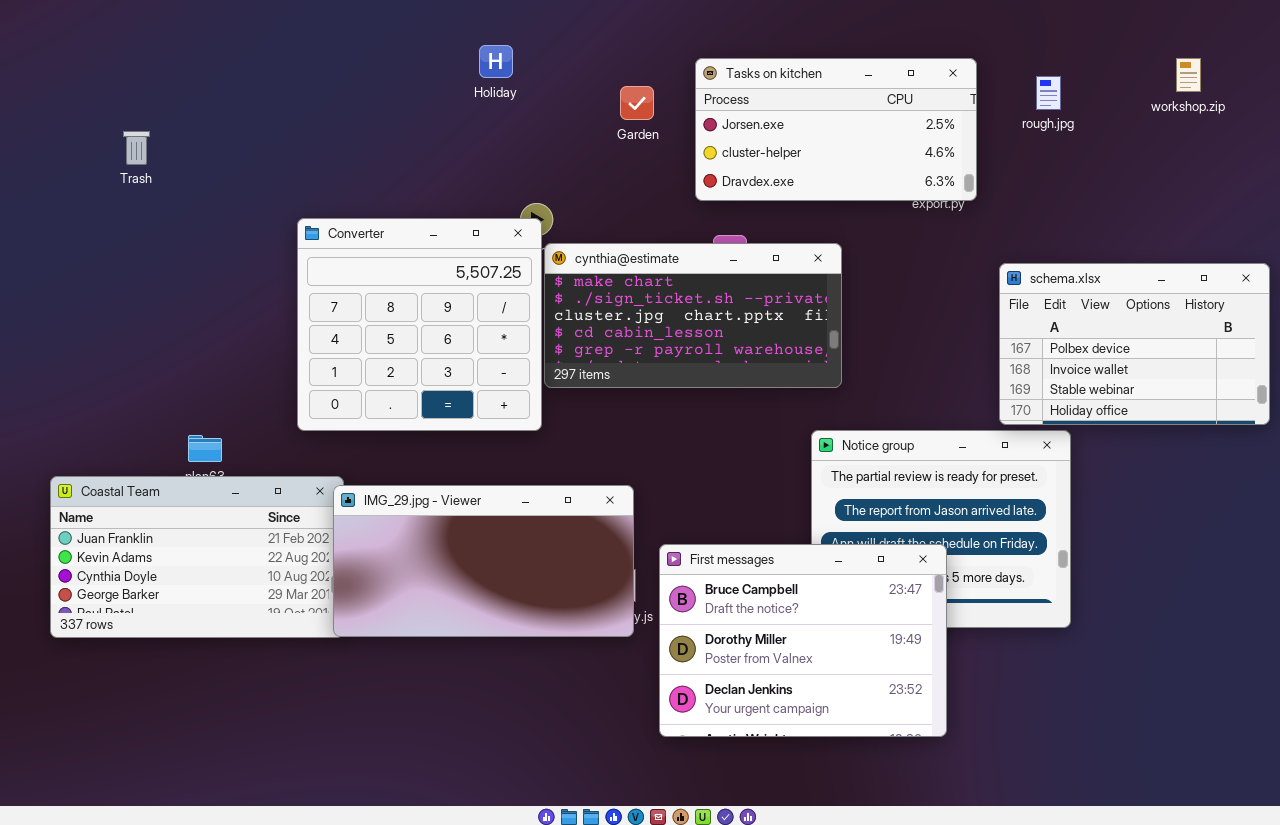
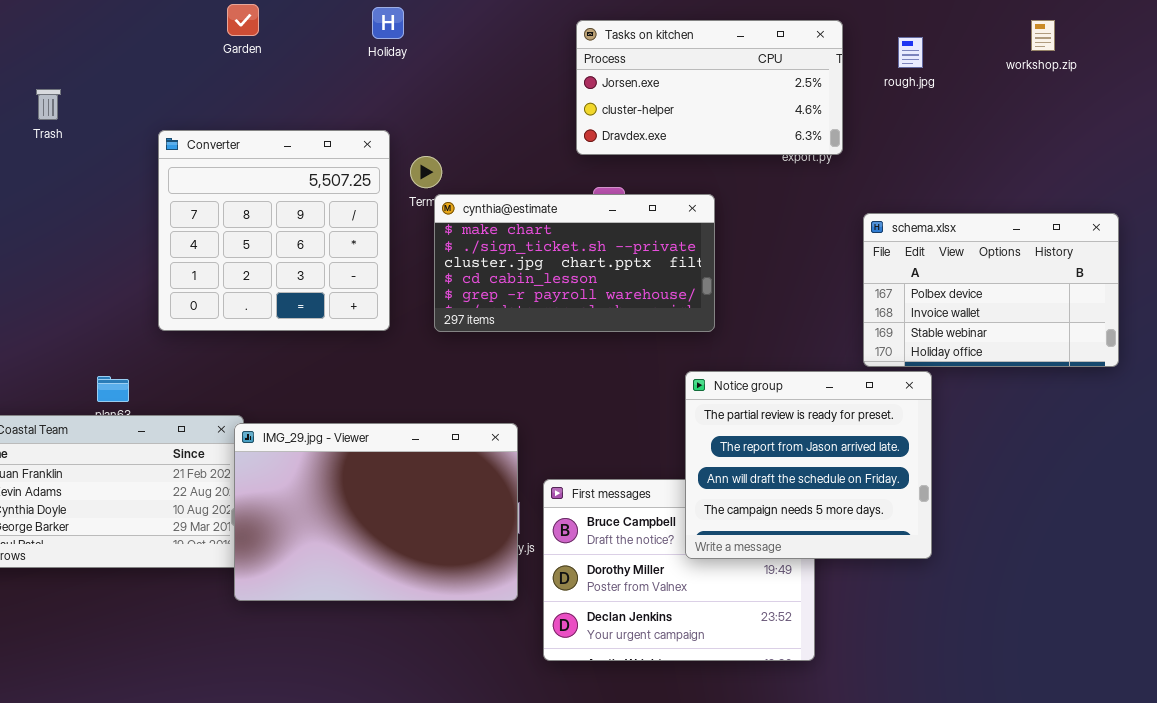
Garden: [620,86,654,120] -> [227,4,259,36], moved
Converter: [297,218,542,431] -> [158,130,390,331], moved
Notice group: [811,430,1071,628] -> [685,371,932,559], raised
IMG_29.jpg - Viewer: [333,485,634,637] -> [234,423,518,601], resized

